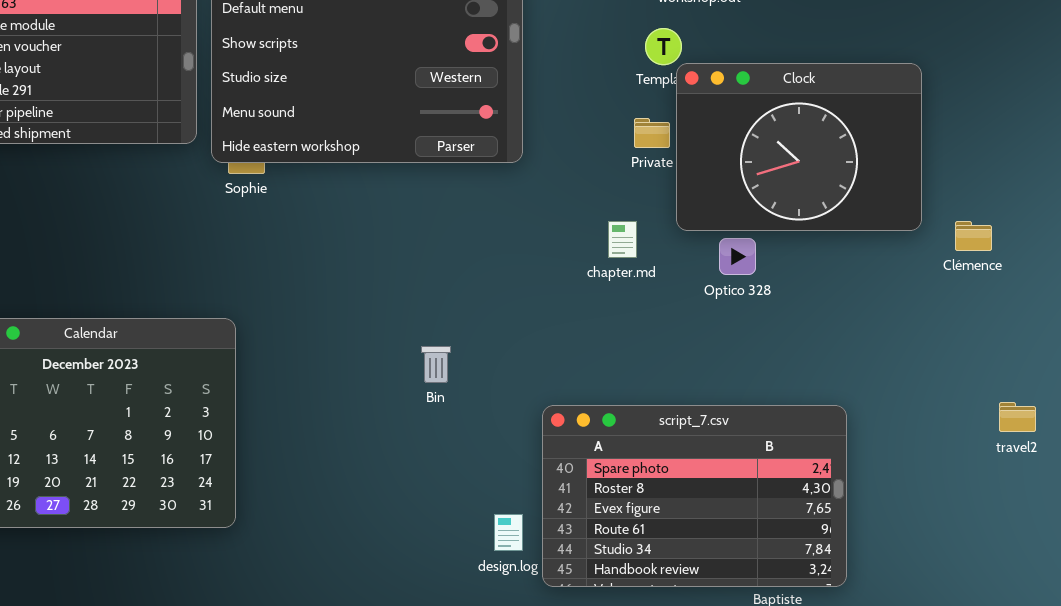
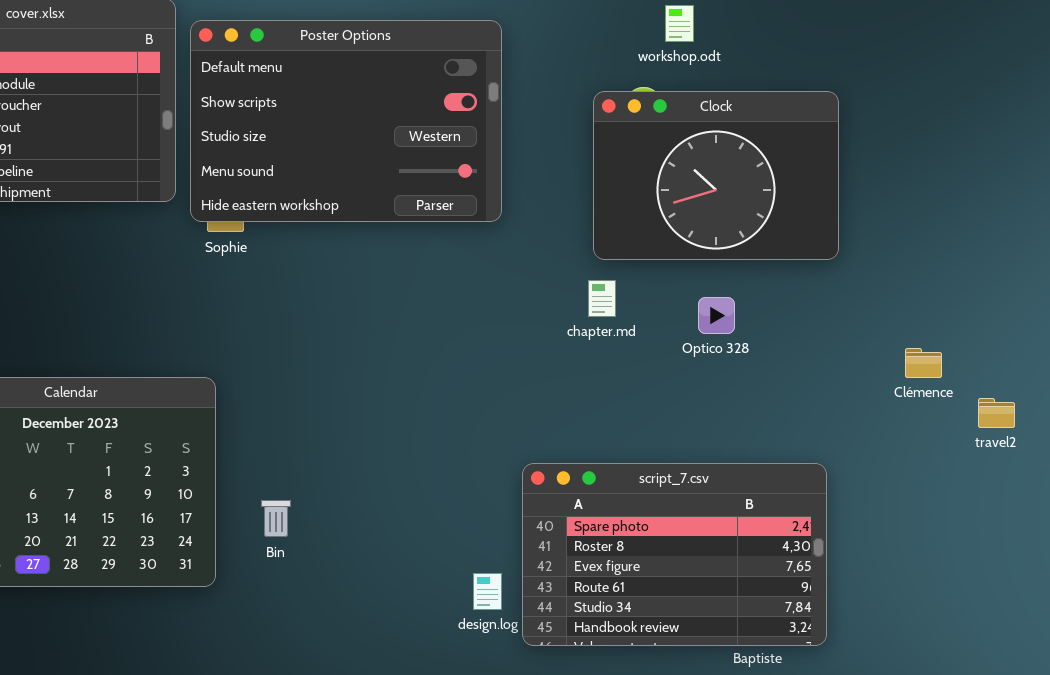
Clock: [676,63,922,231] -> [593,91,839,260], moved
Clémence: [955,221,992,251] -> [905,348,942,378], moved
Bin: [421,346,451,383] -> [261,500,291,537], moved
travel2: [999,402,1036,432] -> [978,398,1015,428], moved

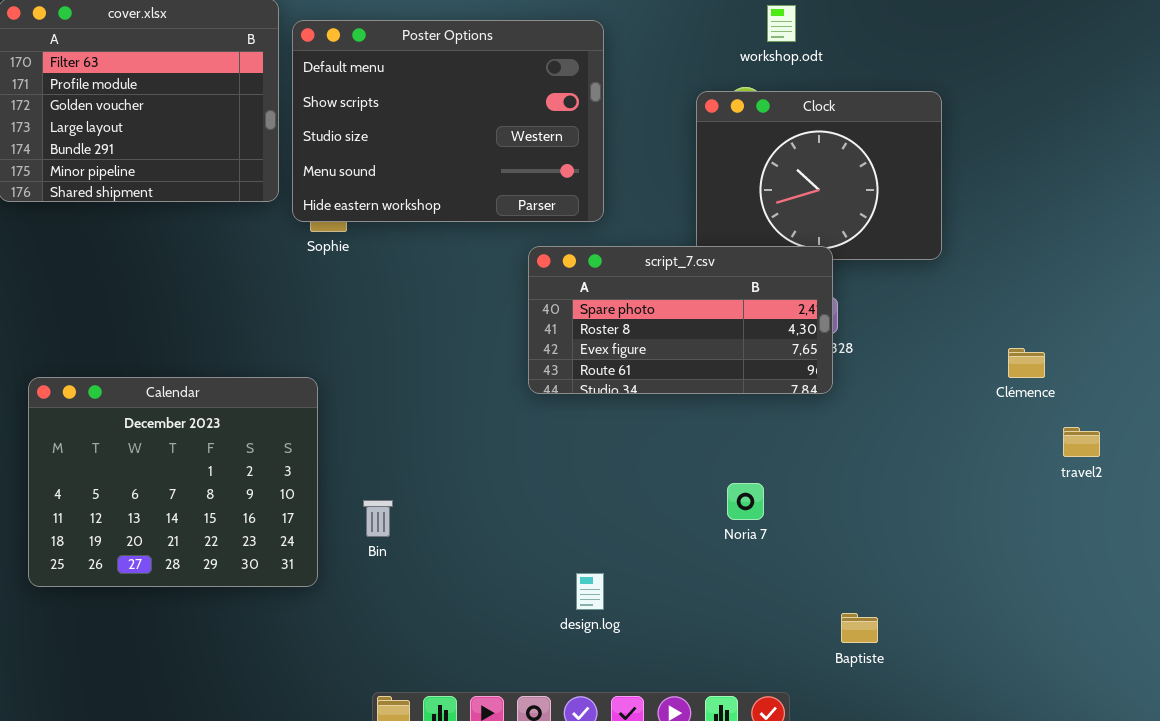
travel2: [978,398,1015,428] -> [1063,427,1100,457], moved
script_7.csv: [522,463,827,646] -> [528,246,833,394], moved, resized

